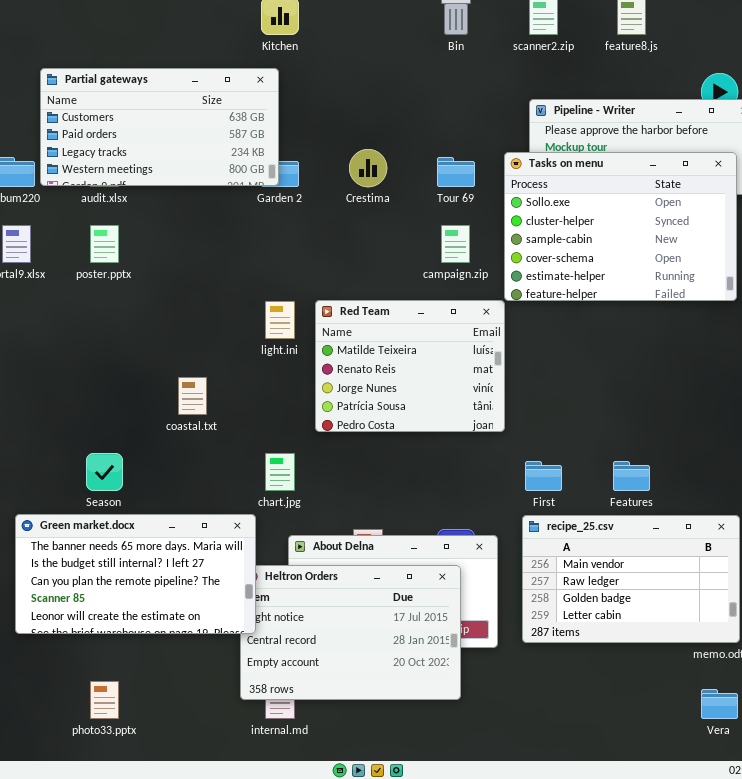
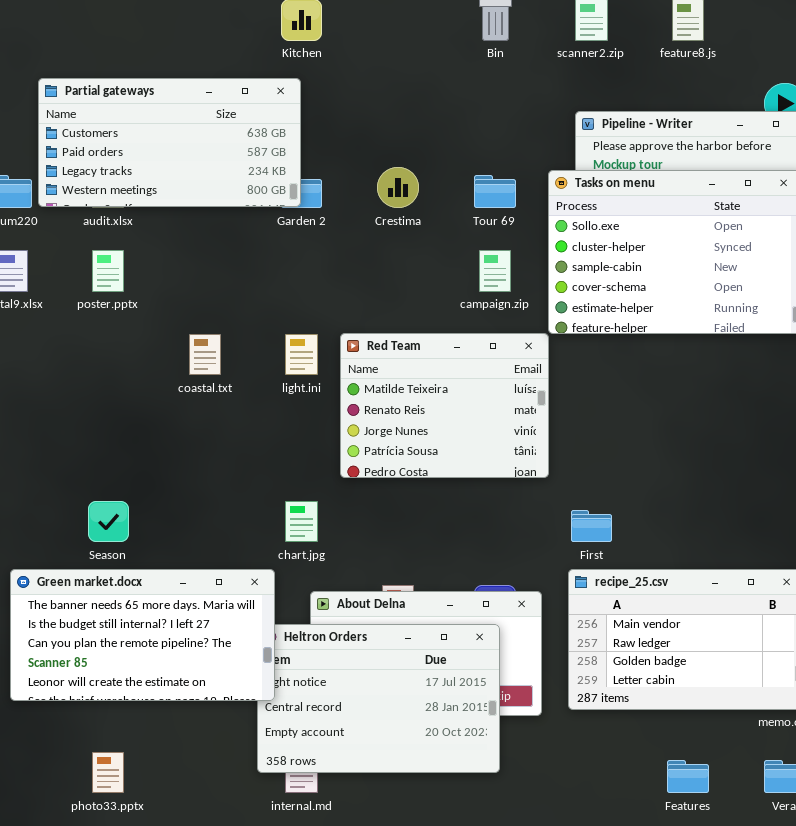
coastal.txt: [178,377,207,415] -> [189,334,221,375], moved
Features: [613,461,650,491] -> [667,760,709,793], moved

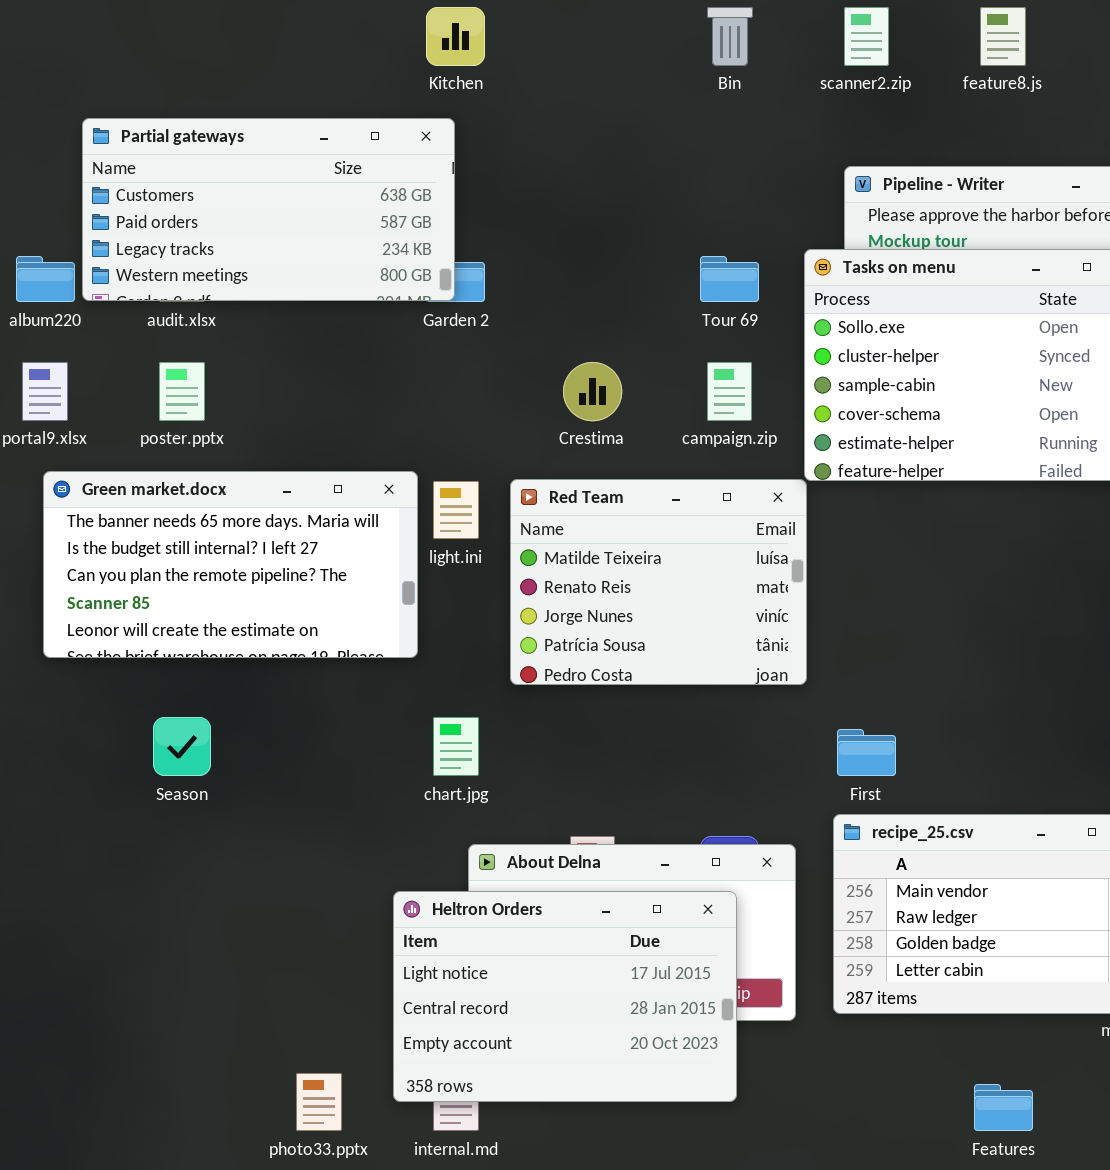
Crestima: [377,167,419,208] -> [563,362,622,421], moved
Green market.docx: [10,569,275,701] -> [43,471,418,658], moved
photo33.pptx: [92,752,124,793] -> [296,1073,342,1131], moved

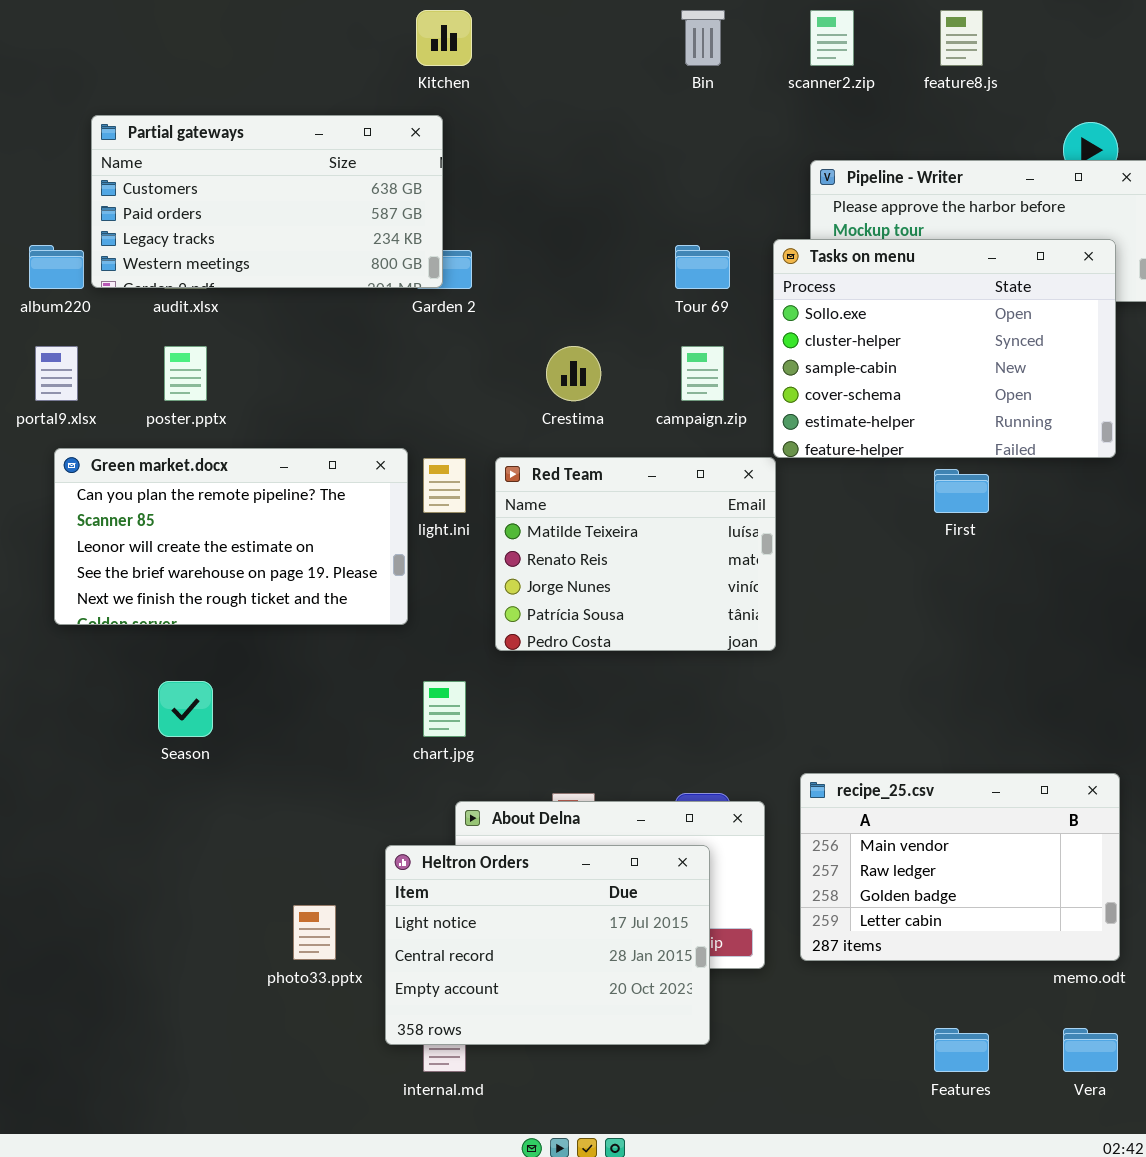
Green market.docx: [43,471,418,658] -> [54,448,408,625], scrolled down 2 rows
First: [837,729,896,776] -> [934,469,989,513], moved
photo33.pptx: [296,1073,342,1131] -> [293,905,336,960], moved

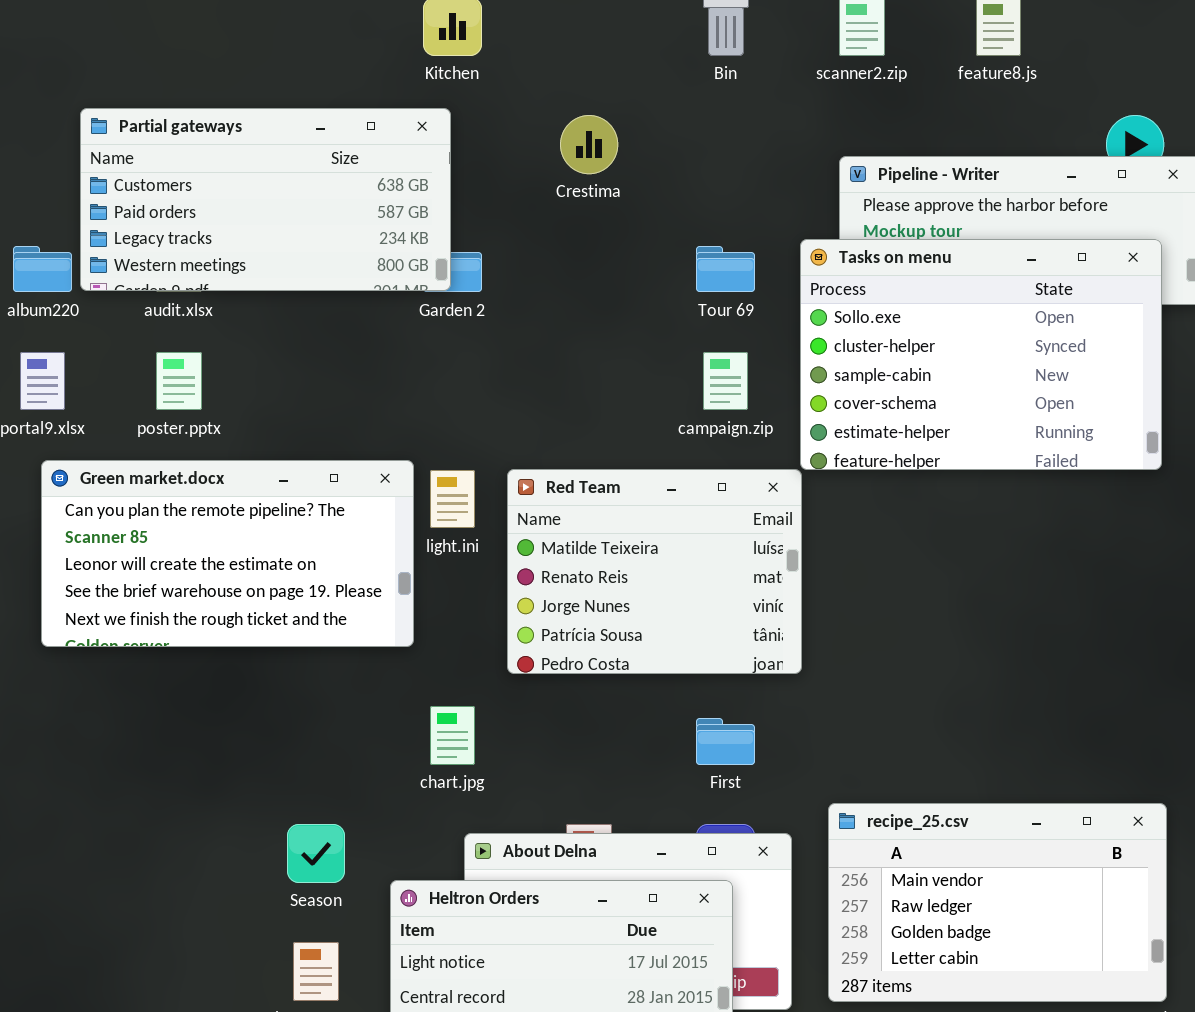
Crestima: [546,346,601,401] -> [560,115,618,174], moved
First: [934,469,989,513] -> [696,718,755,765], moved
Season: [158,681,213,737] -> [287,824,345,883], moved

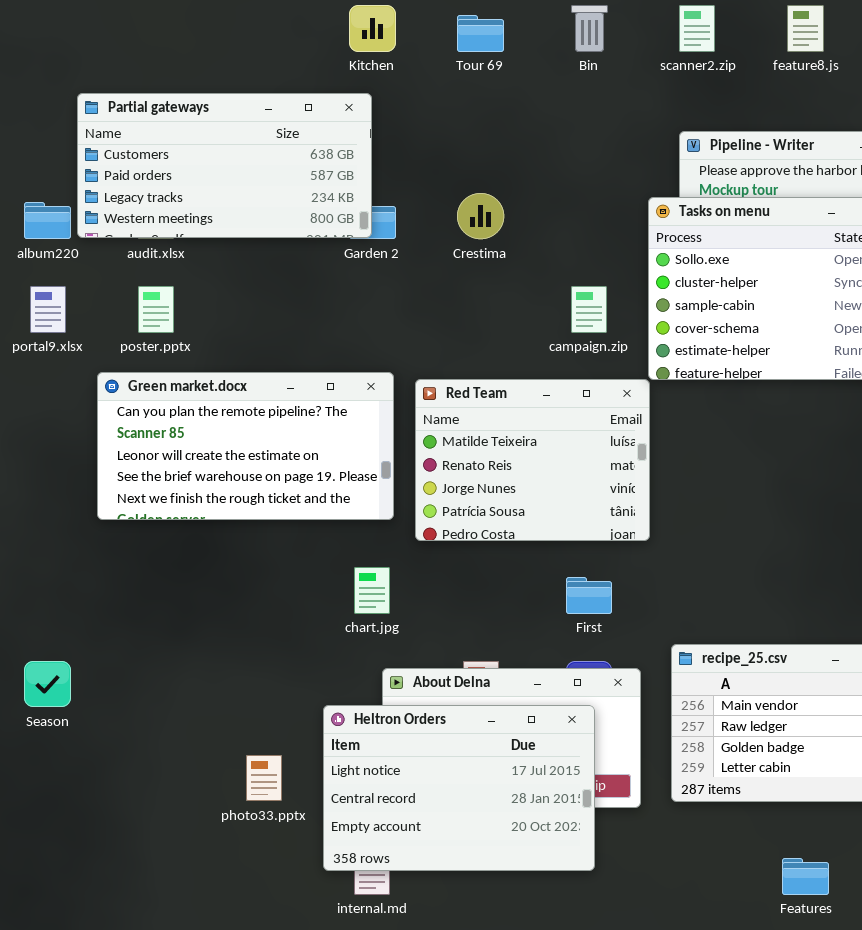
Crestima: [560,115,618,174] -> [457,193,504,239], moved
Tour 69: [696,246,755,292] -> [457,15,504,52], moved
Green market.docx: [41,460,414,647] -> [97,372,394,520], moved
Season: [287,824,345,883] -> [24,661,71,707], moved

